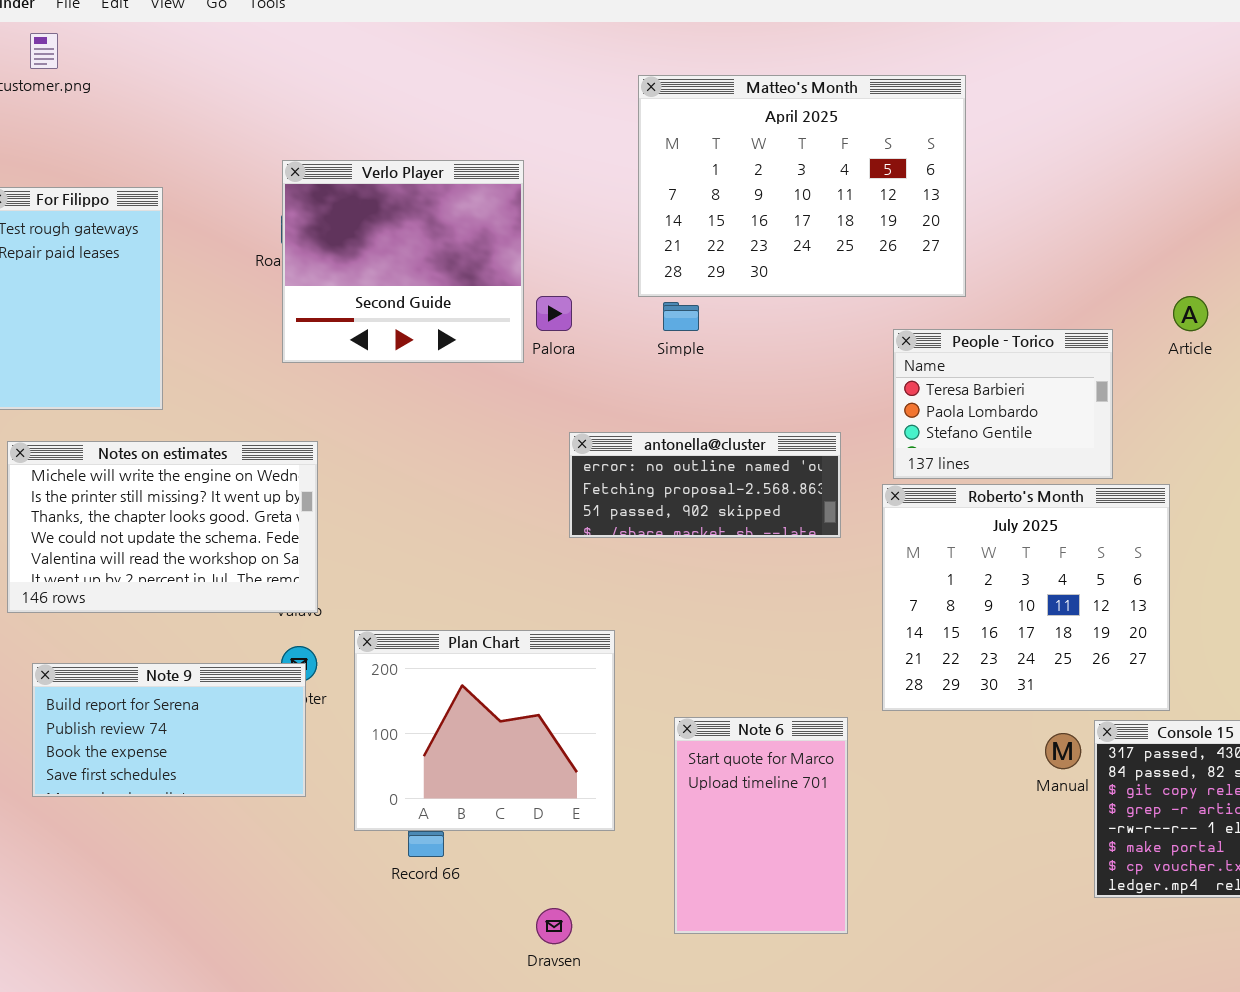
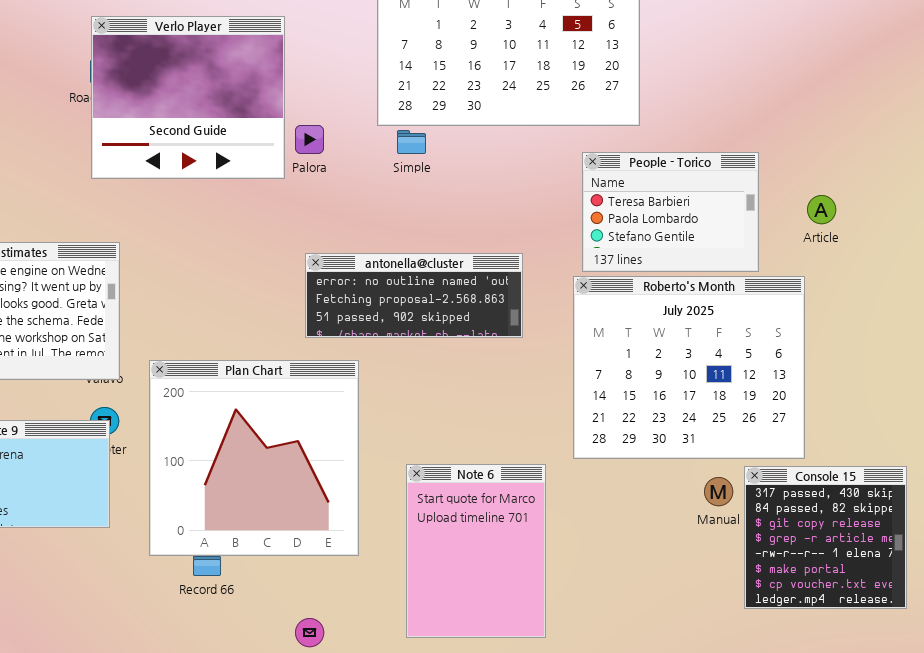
Article: [1173,296,1208,331] -> [807,195,836,224], moved
antonella@cluster: [569,432,841,538] -> [305,253,523,338], moved
Plan Chart: [354,630,615,831] -> [149,360,359,556], resized

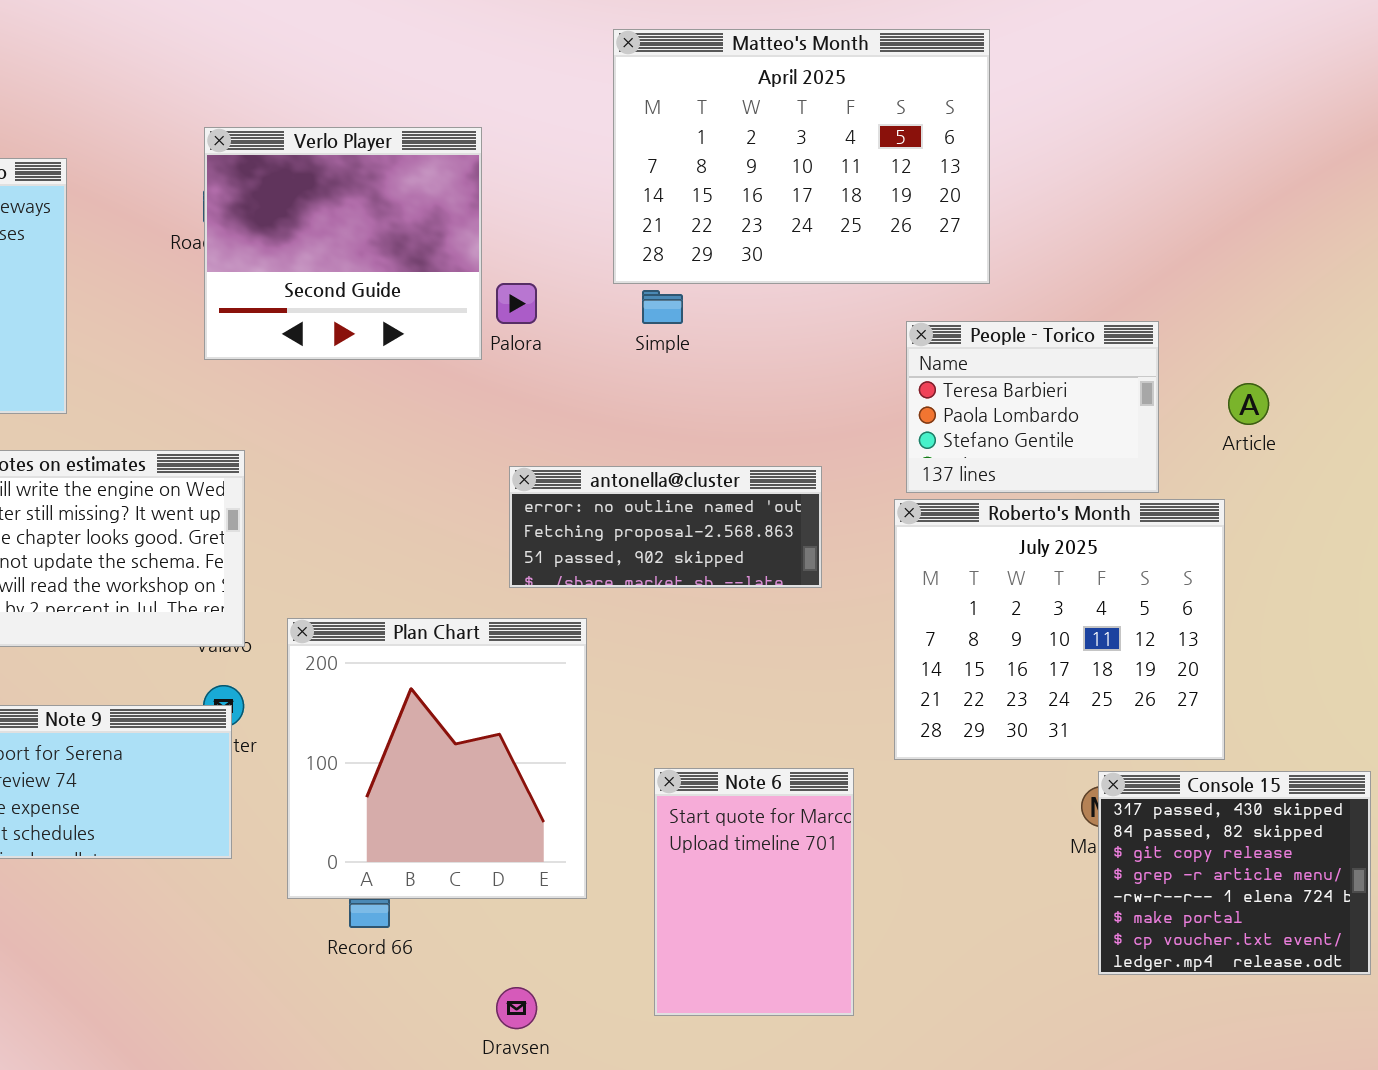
Console 15: [744,466,907,609] -> [1098,771,1371,975], resized

